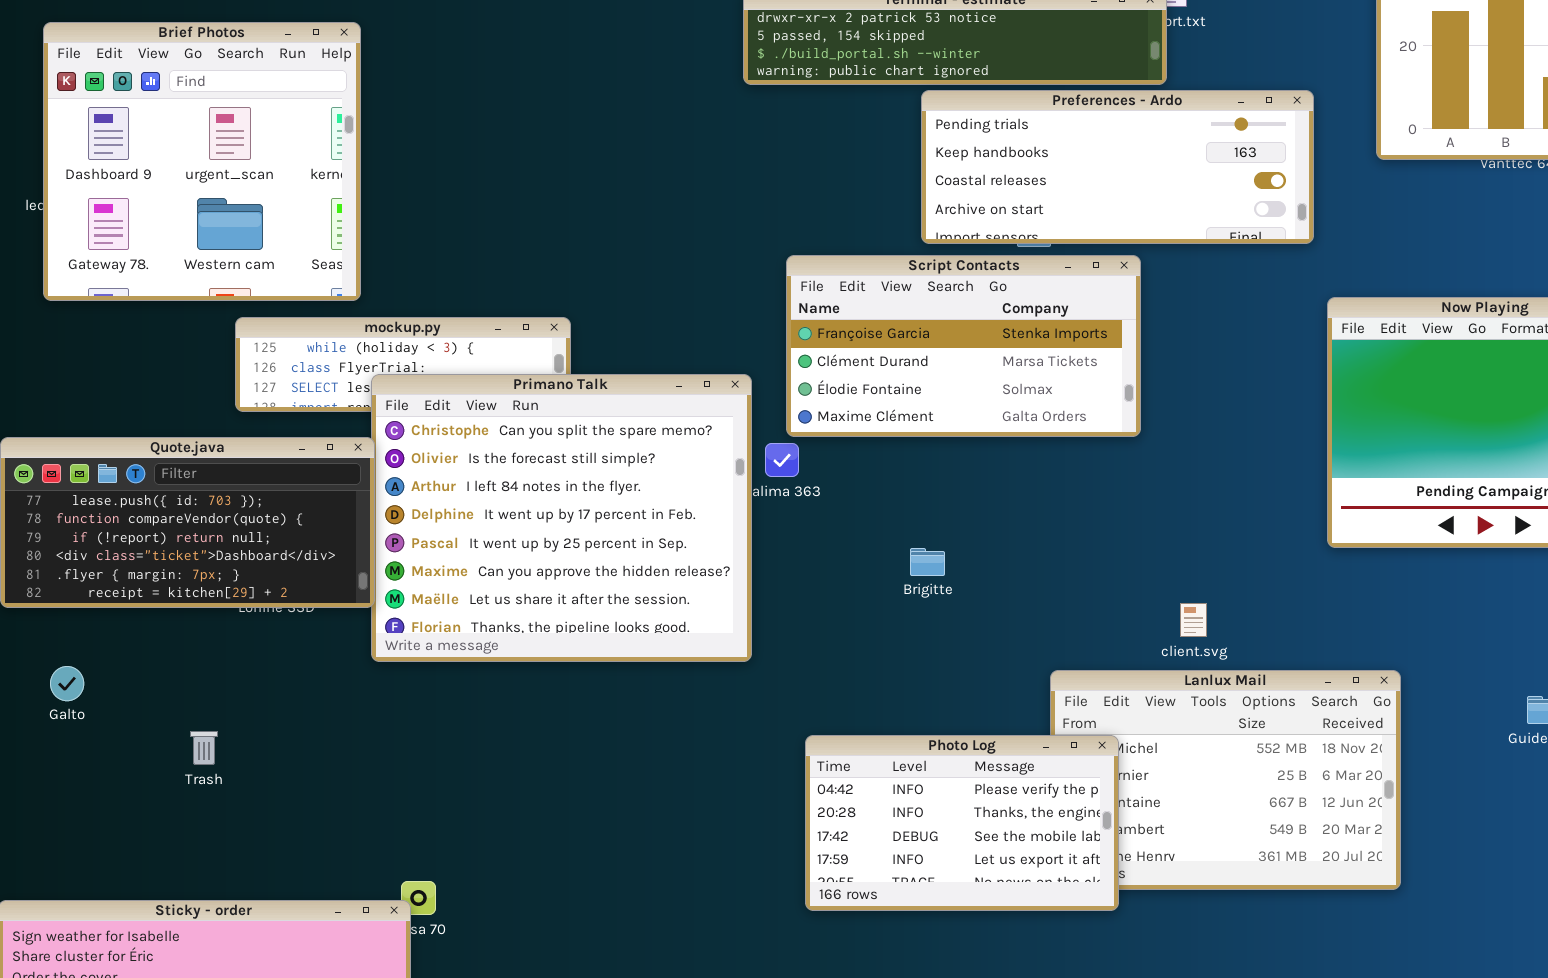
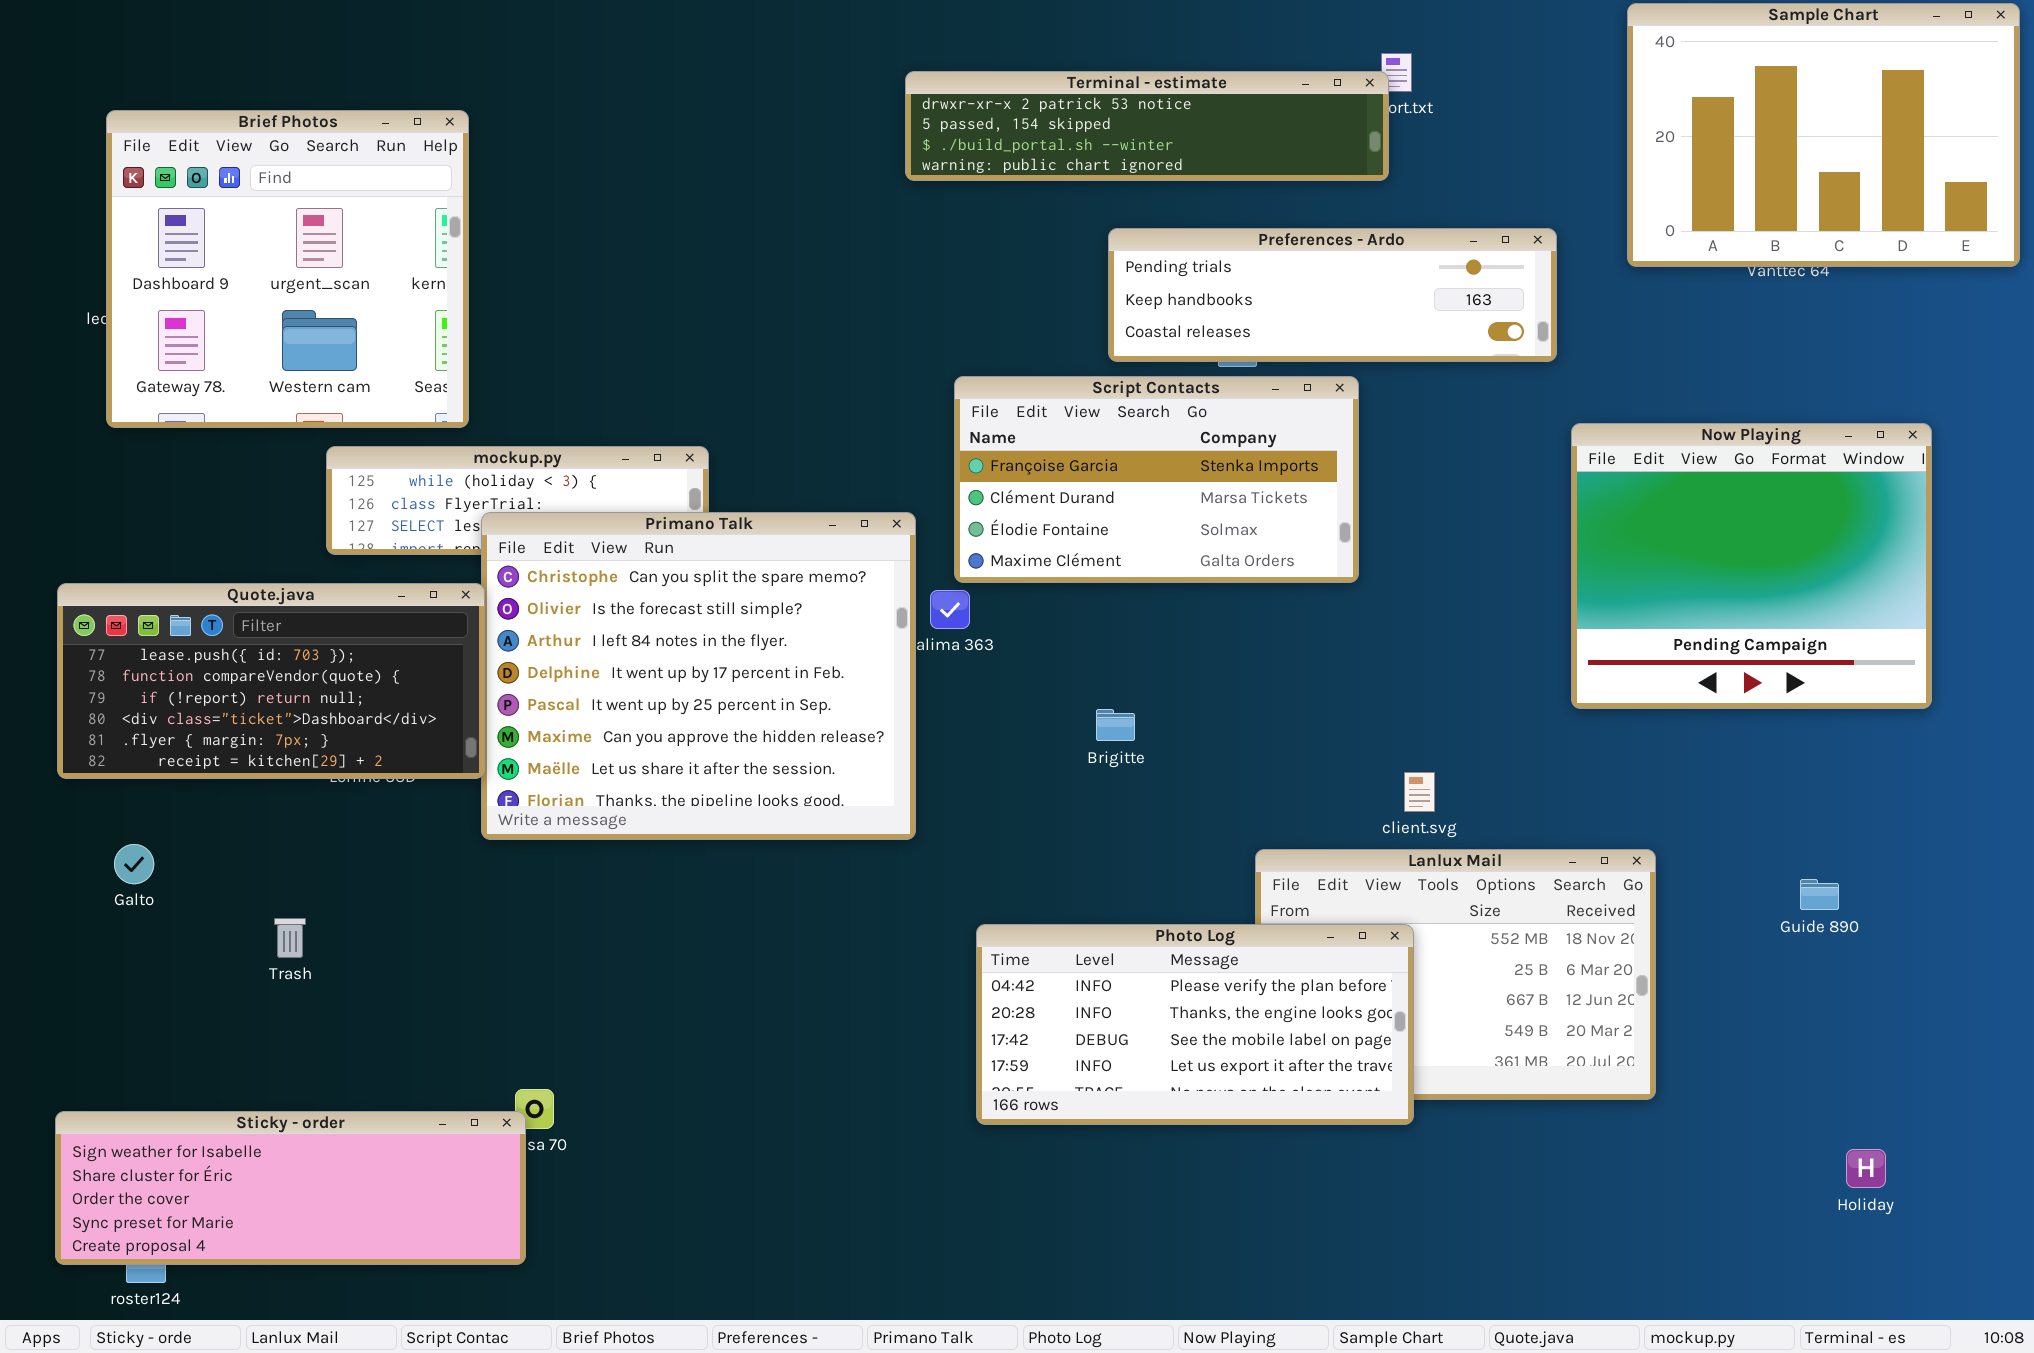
Preferences - Ardo: [921,90,1314,244] -> [1108,228,1557,362], resized
Photo Log: [805,735,1119,911] -> [976,924,1414,1125], resized

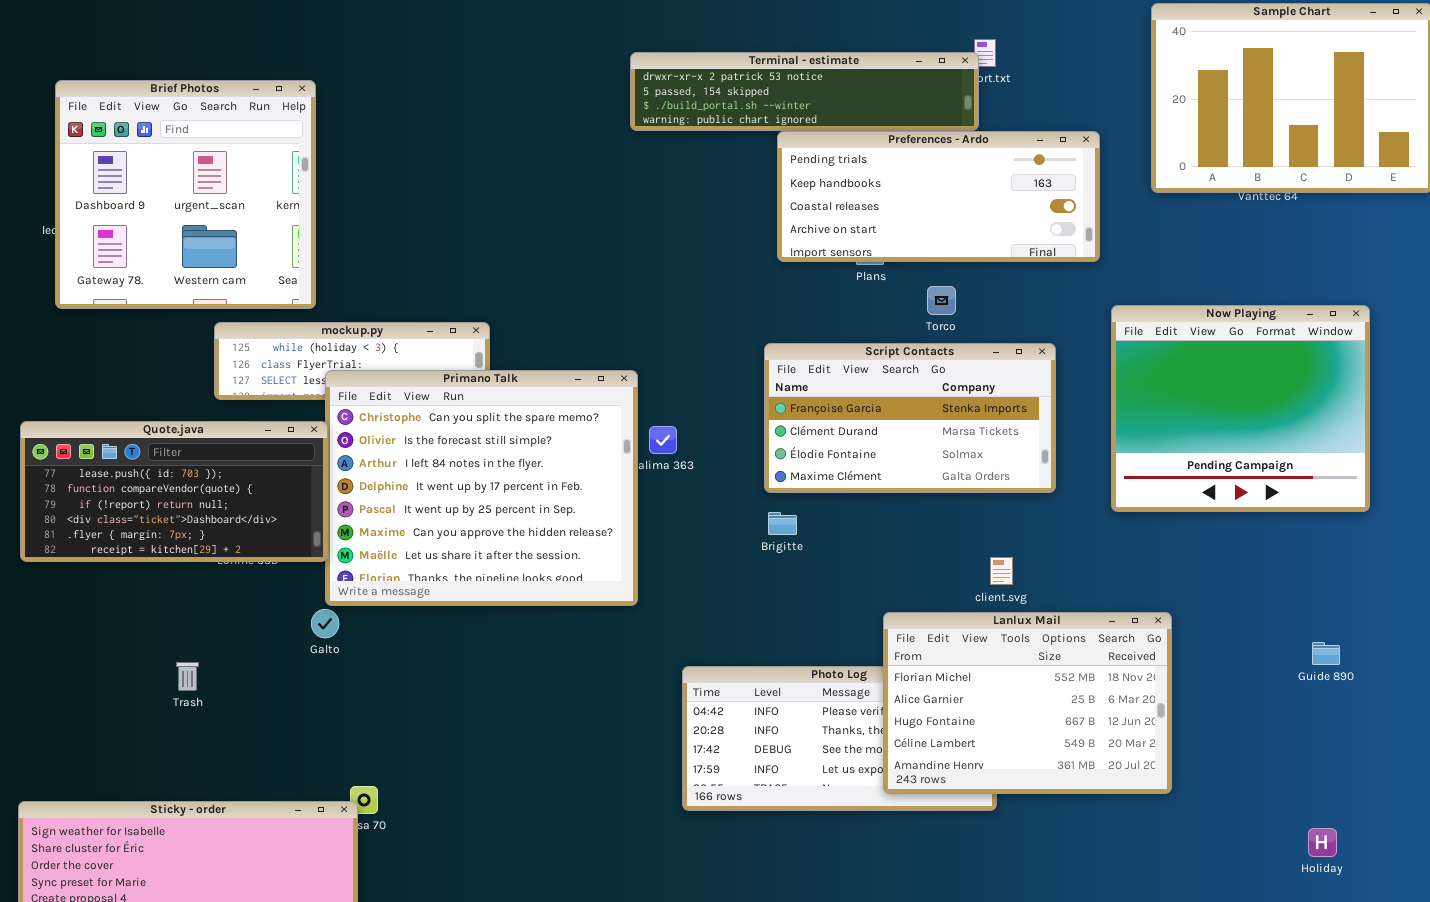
Preferences - Ardo: [1108,228,1557,362] -> [777,131,1100,262], resized
Script Contacts: [954,376,1359,583] -> [764,343,1056,493], moved
Galto: [114,844,154,884] -> [311,609,339,638], moved
Lanlux Mail: [1255,849,1656,1100] -> [883,612,1172,794], raised
Guide 890: [1800,879,1839,910] -> [1312,642,1340,665], moved

